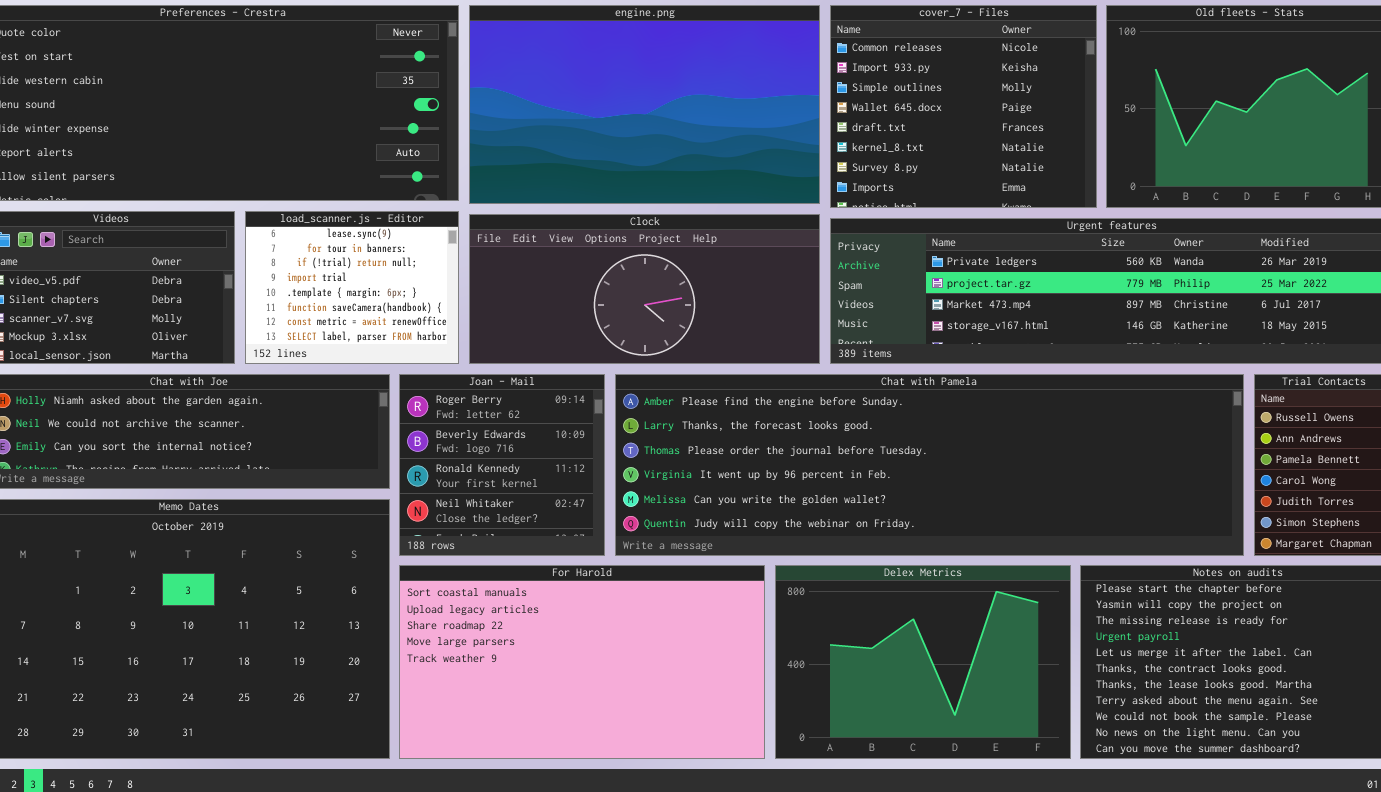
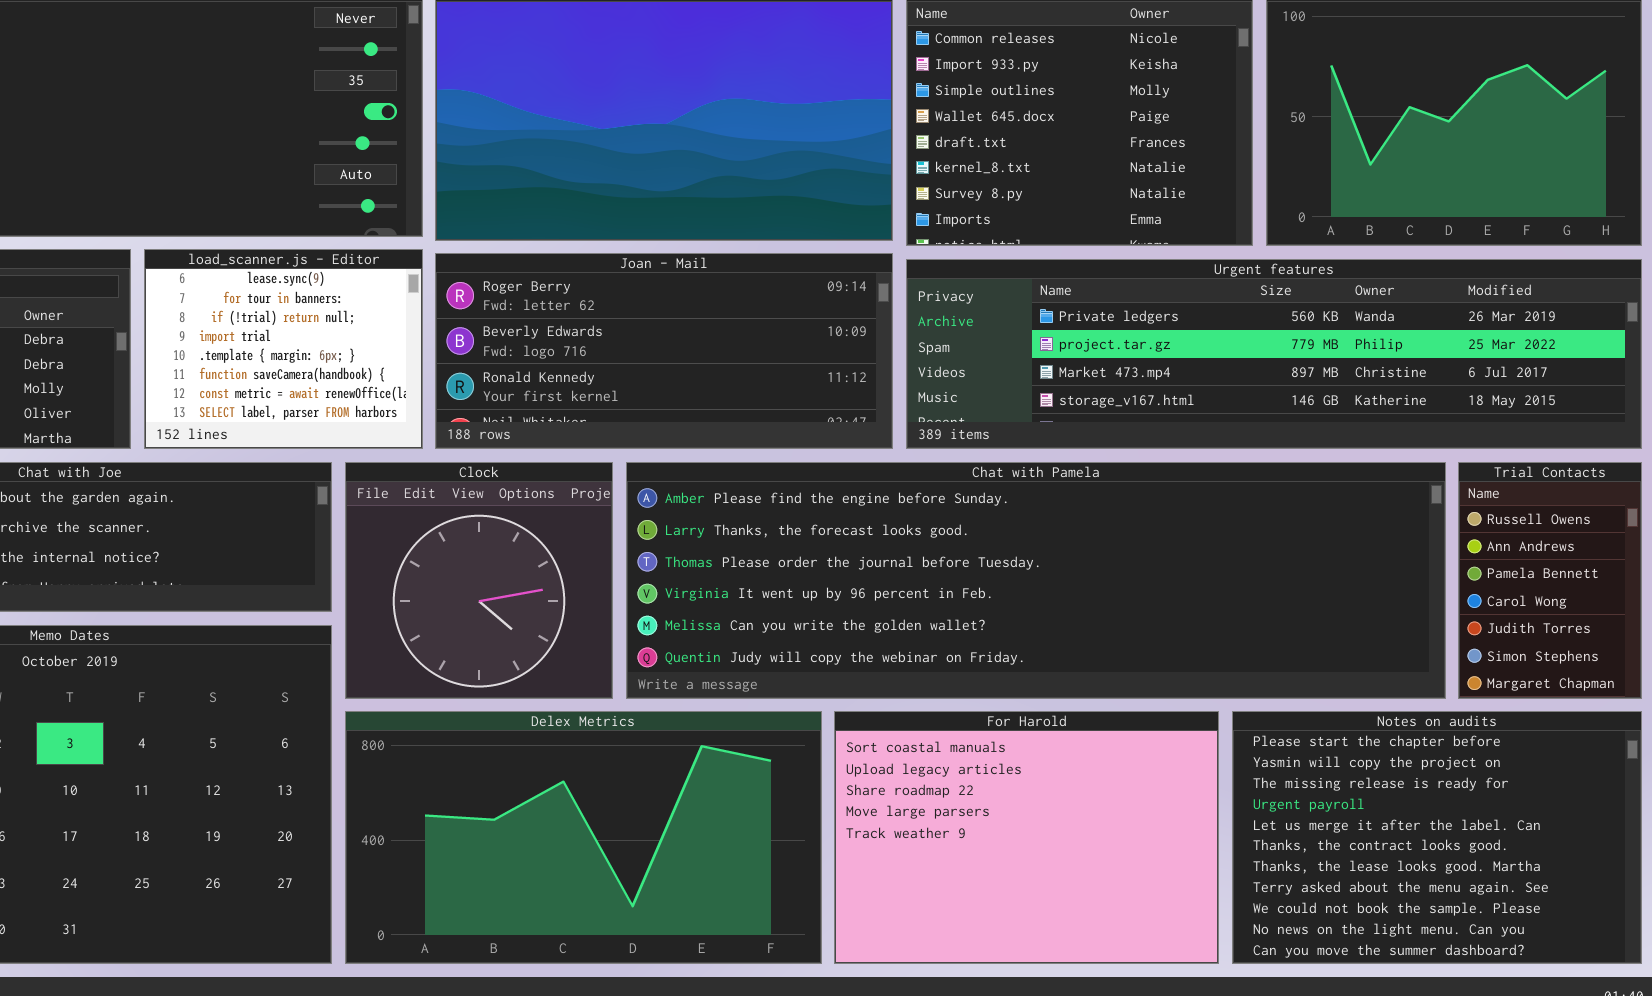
Clock: [469,214,820,364] -> [345,462,613,699], moved, resized
Joan - Mail: [399,374,605,556] -> [435,253,893,449], moved, resized
For Harold: [399,565,765,759] -> [834,711,1219,964], moved, resized
Delex Metrics: [775,565,1071,759] -> [345,711,822,964], moved, resized

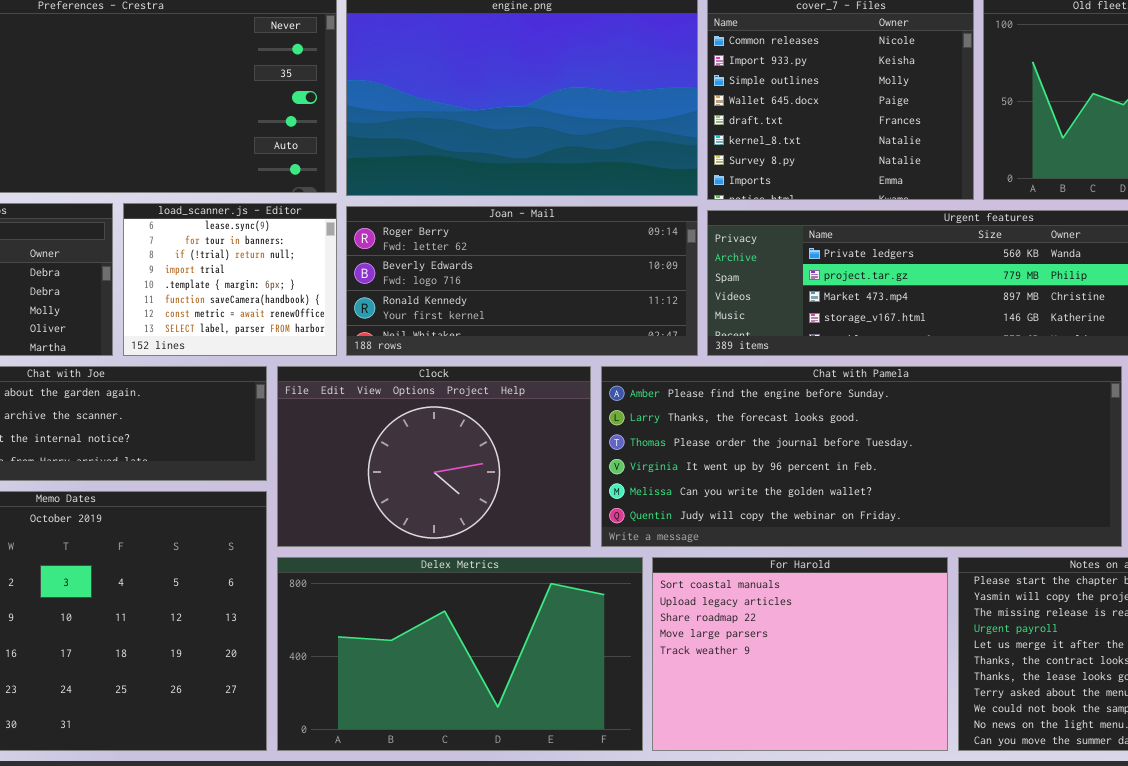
Clock: [345,462,613,699] -> [277,366,591,547], resized
Chat with Pamela: [626,462,1446,699] -> [601,366,1122,547], resized

